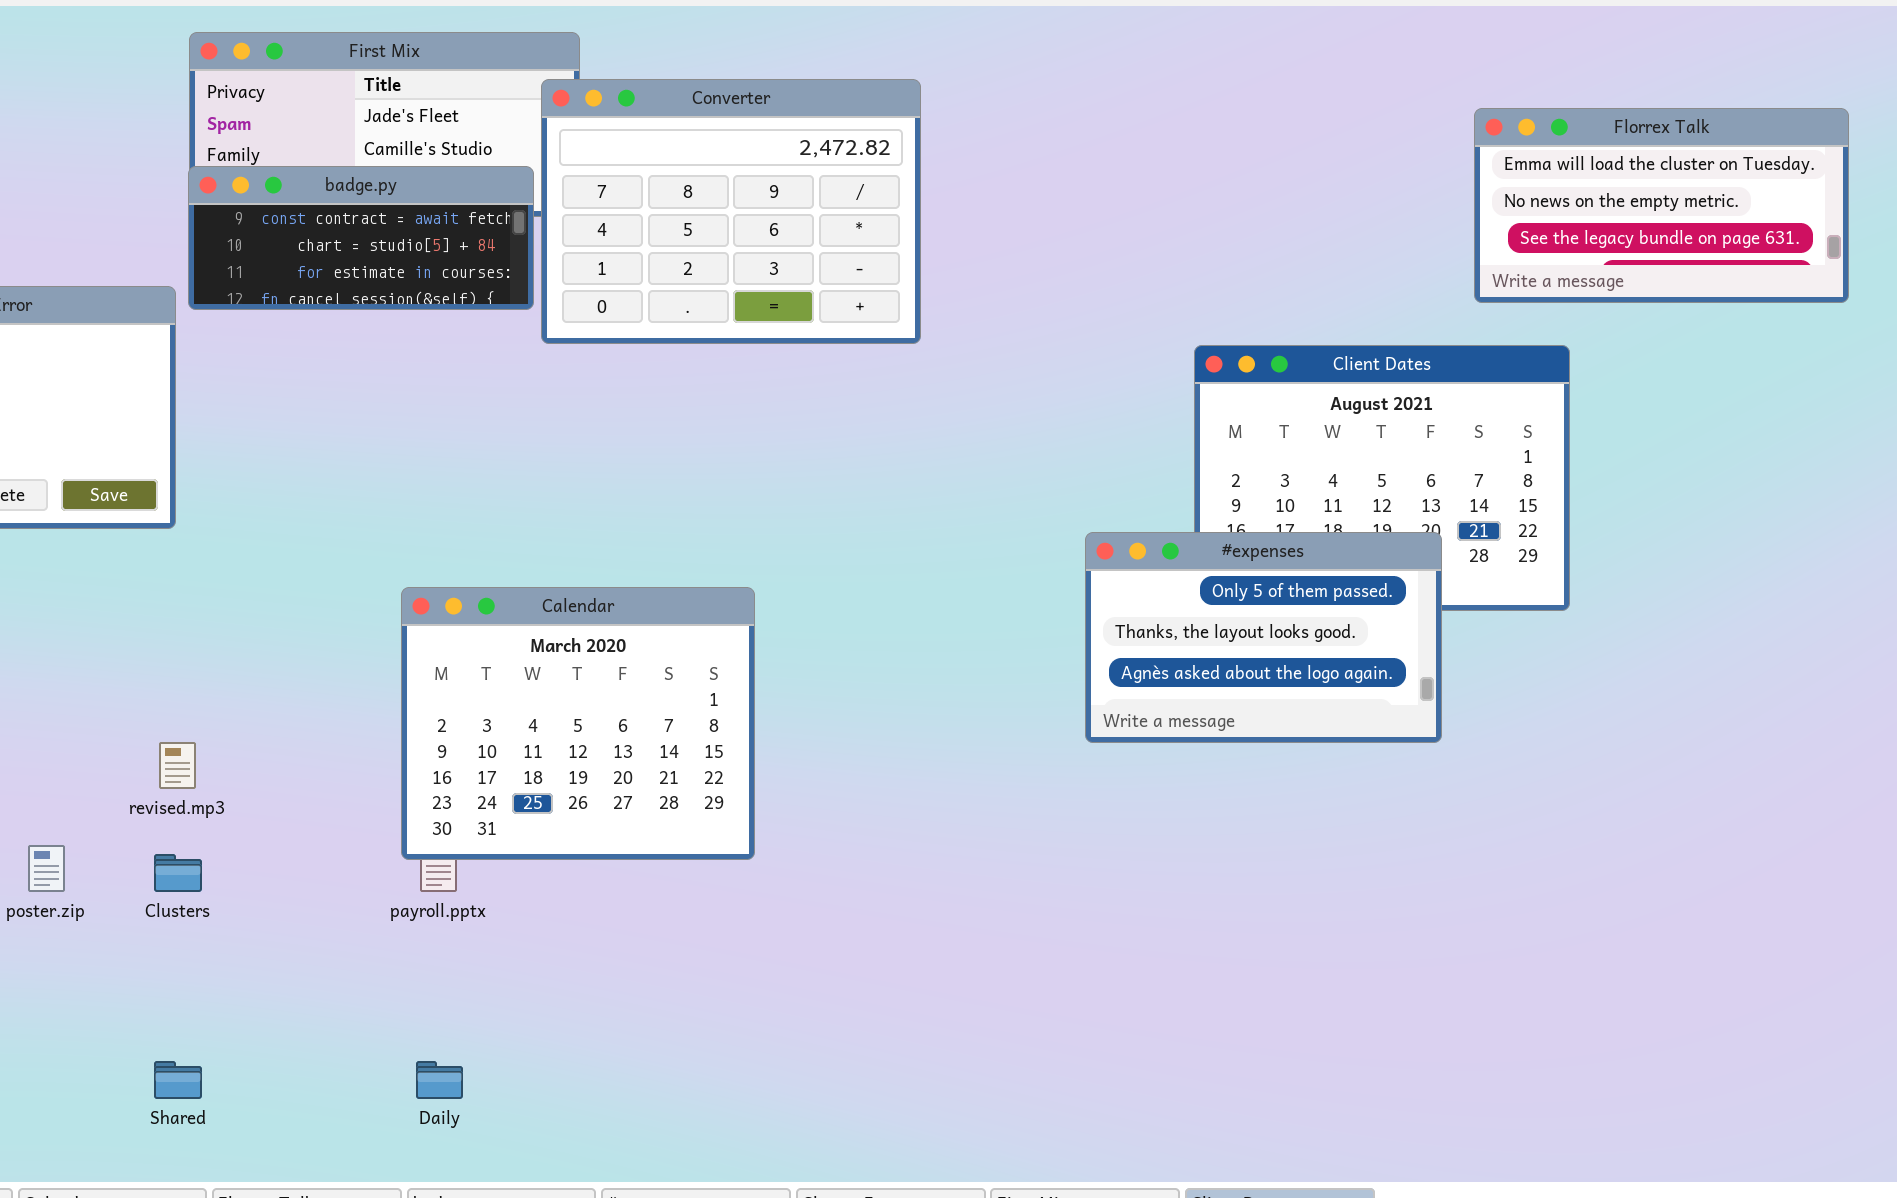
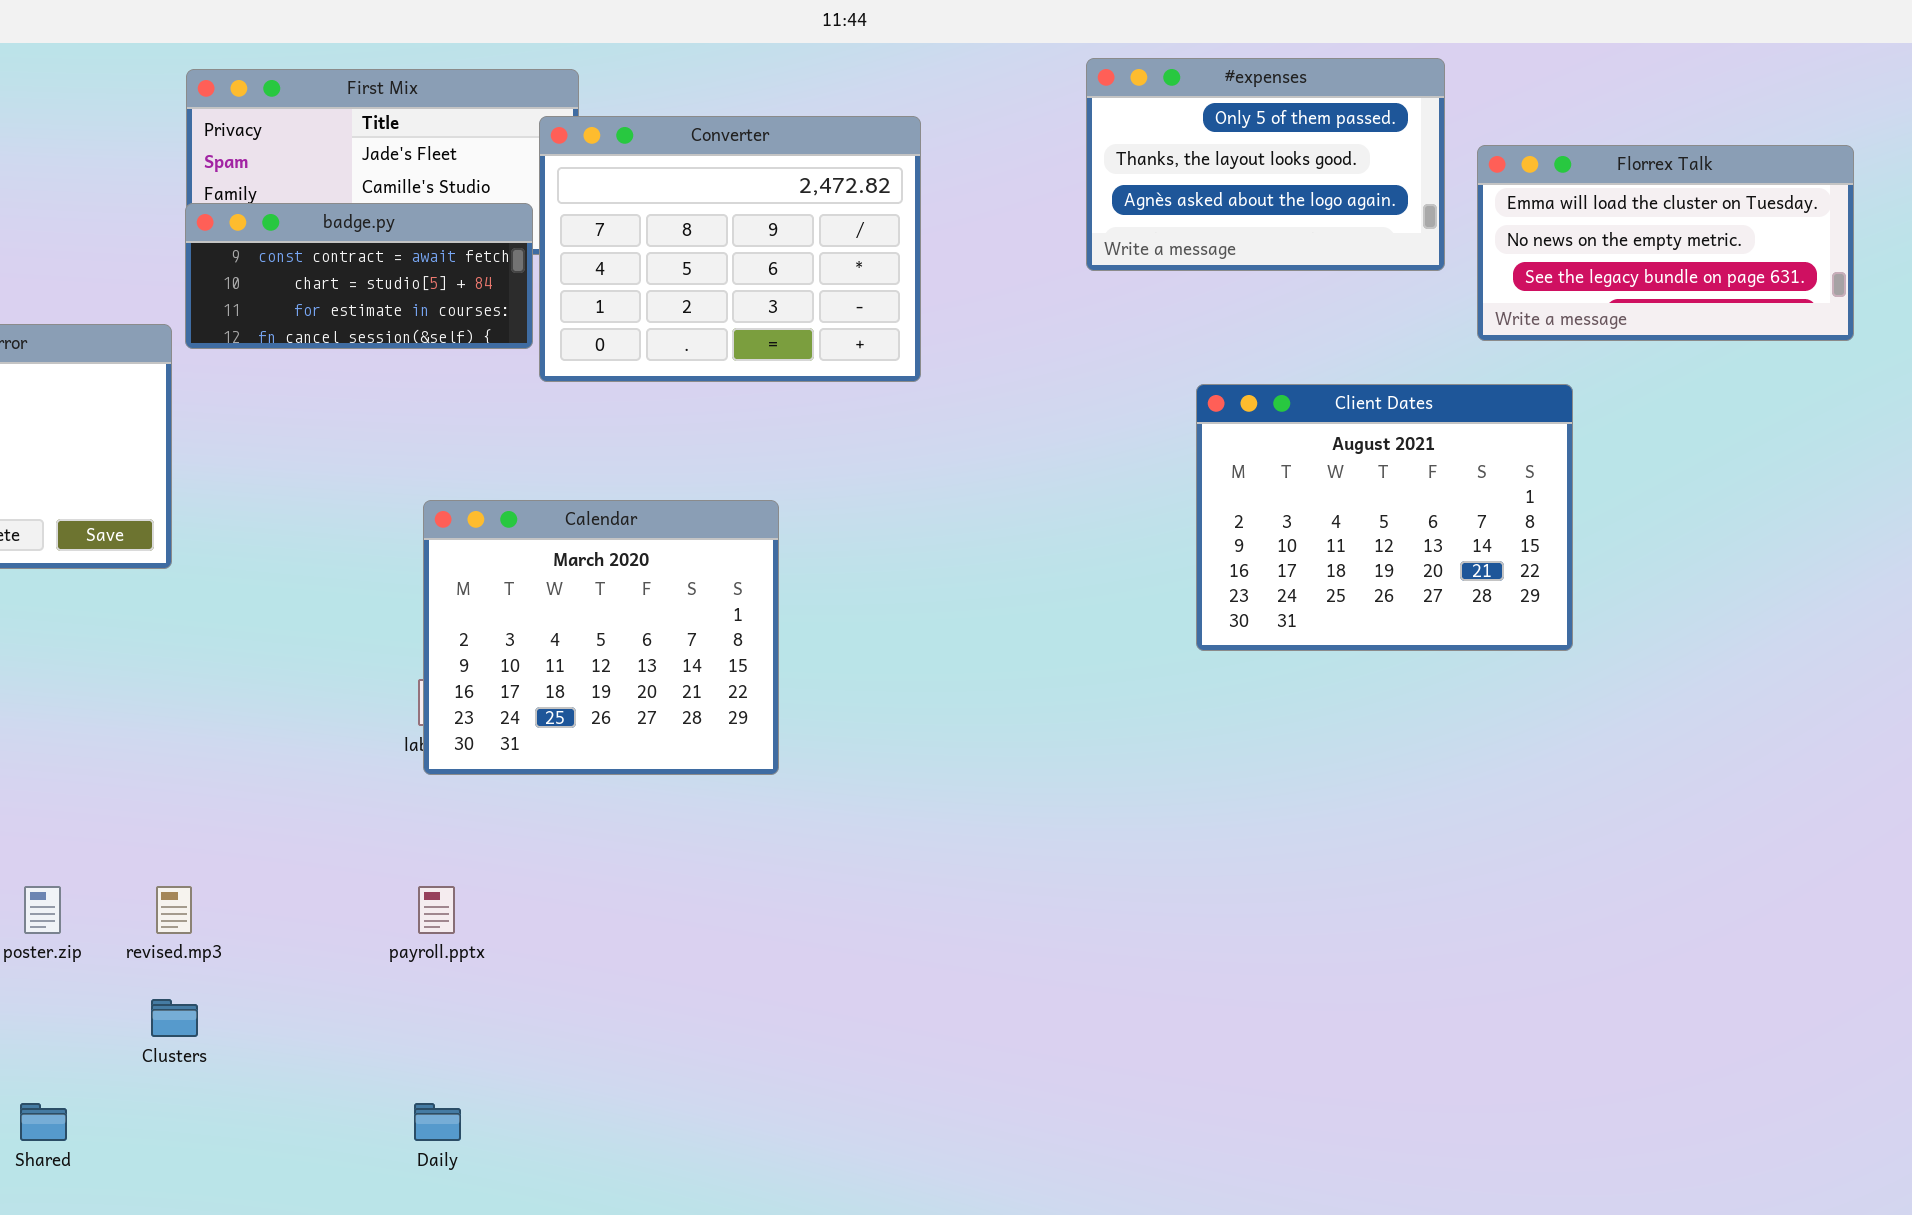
#expenses: [1085,532,1442,743] -> [1086,58,1445,271], moved
Calendar: [401,587,755,860] -> [423,500,779,775], moved
revised.mp3: [159,742,196,789] -> [156,886,192,934], moved
Clusters: [154,854,202,892] -> [151,999,198,1037], moved
Shared: [154,1061,202,1099] -> [20,1103,67,1141], moved

